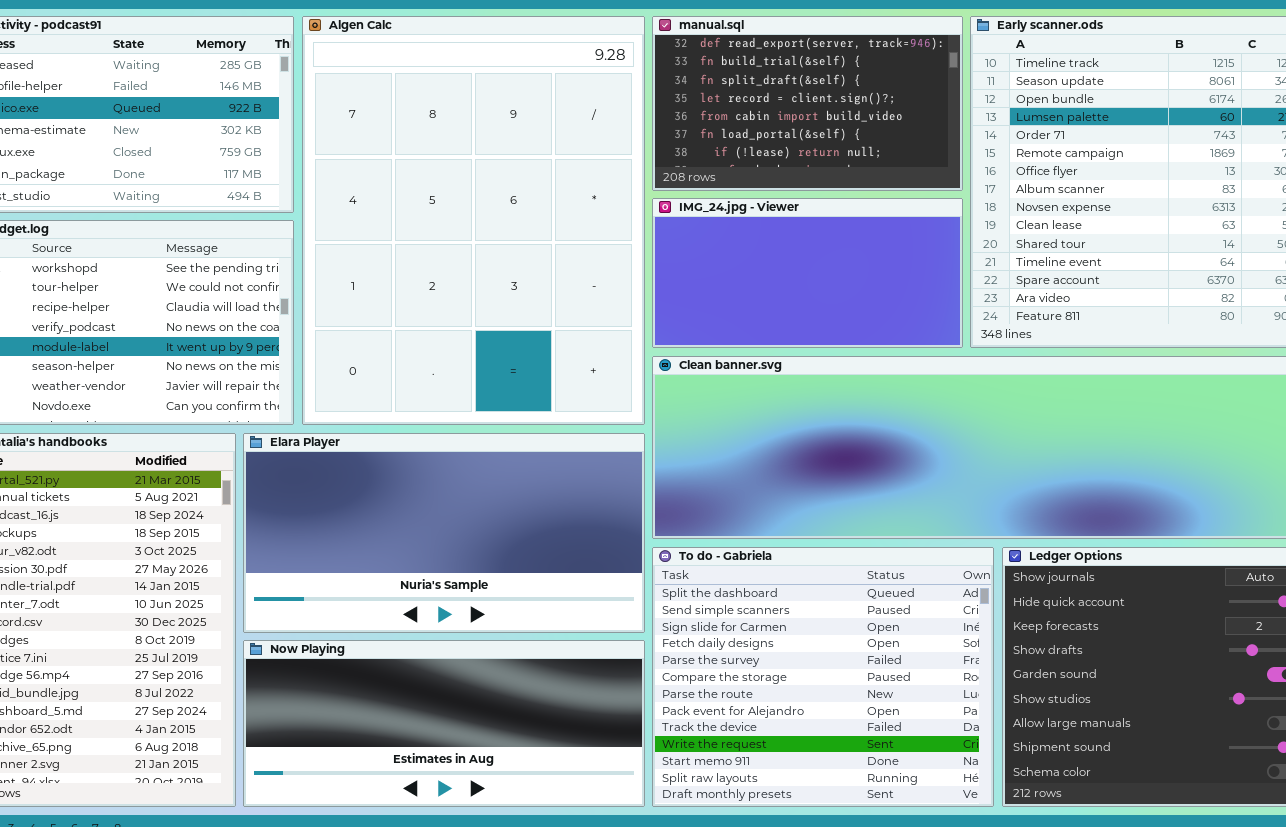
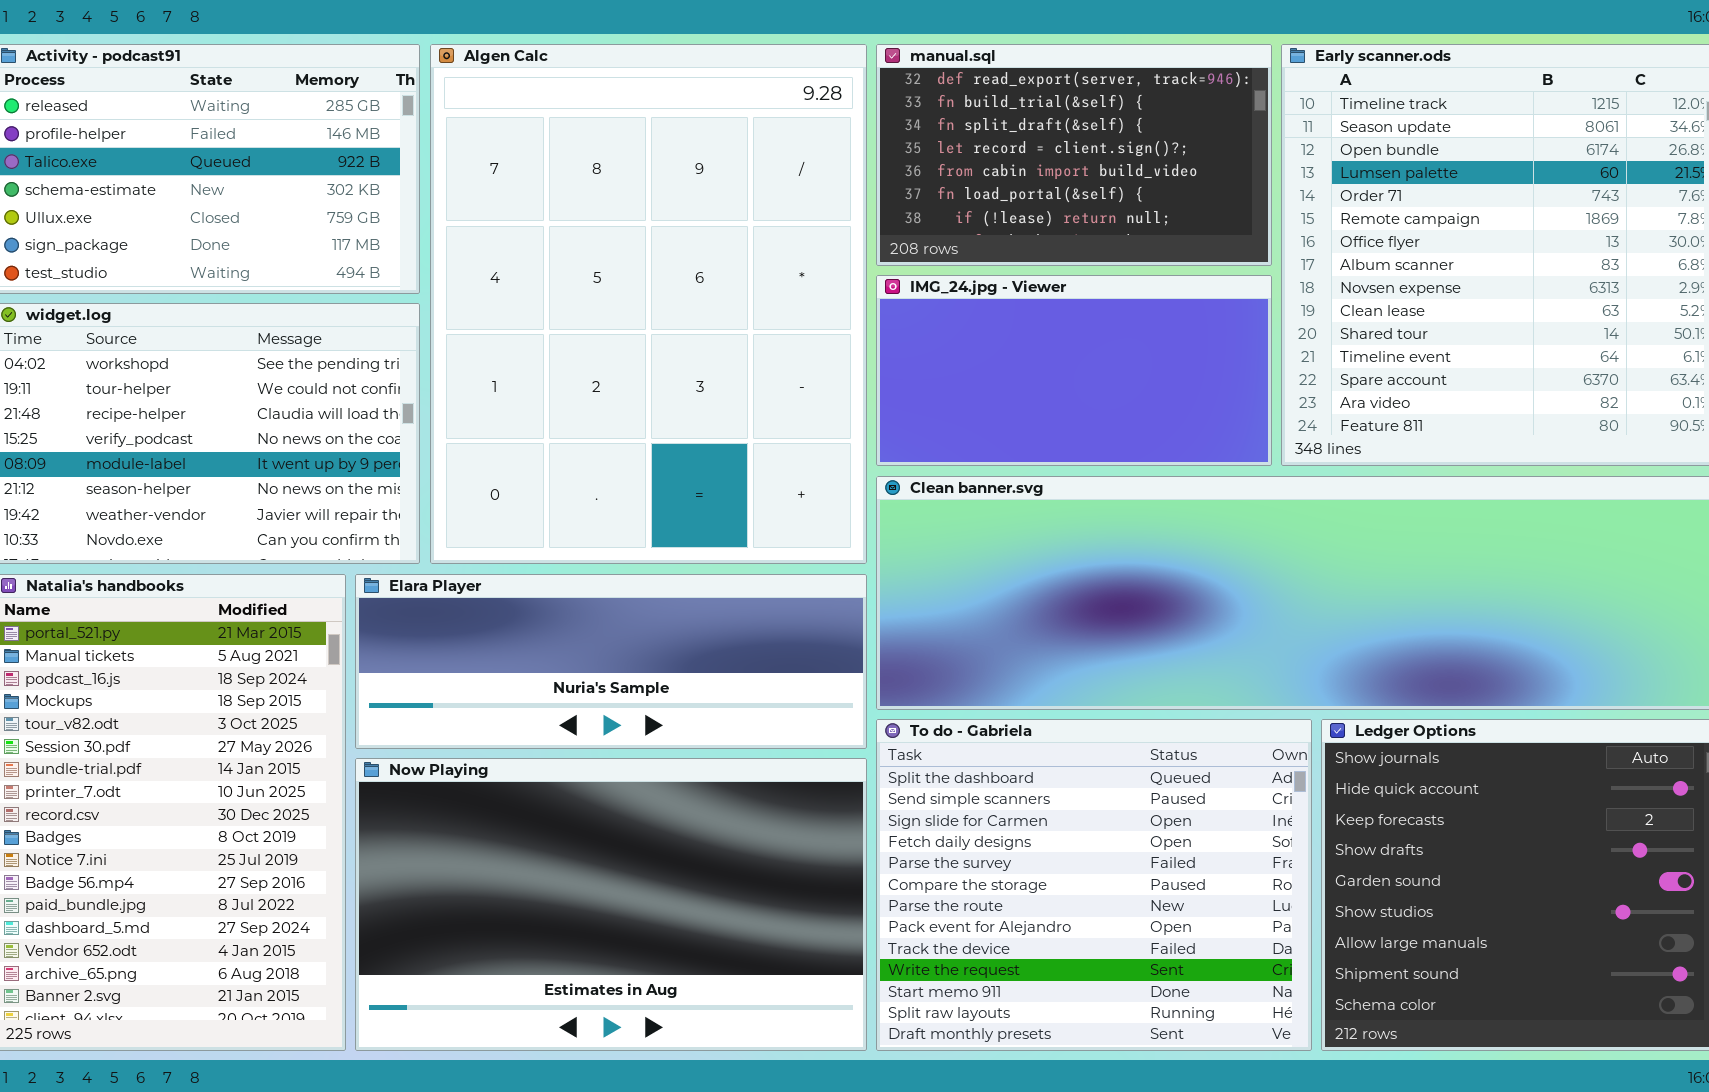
Elara Player: [243,433,645,633] -> [355,574,867,749], resized
Now Playing: [243,640,645,807] -> [355,758,867,1051], resized

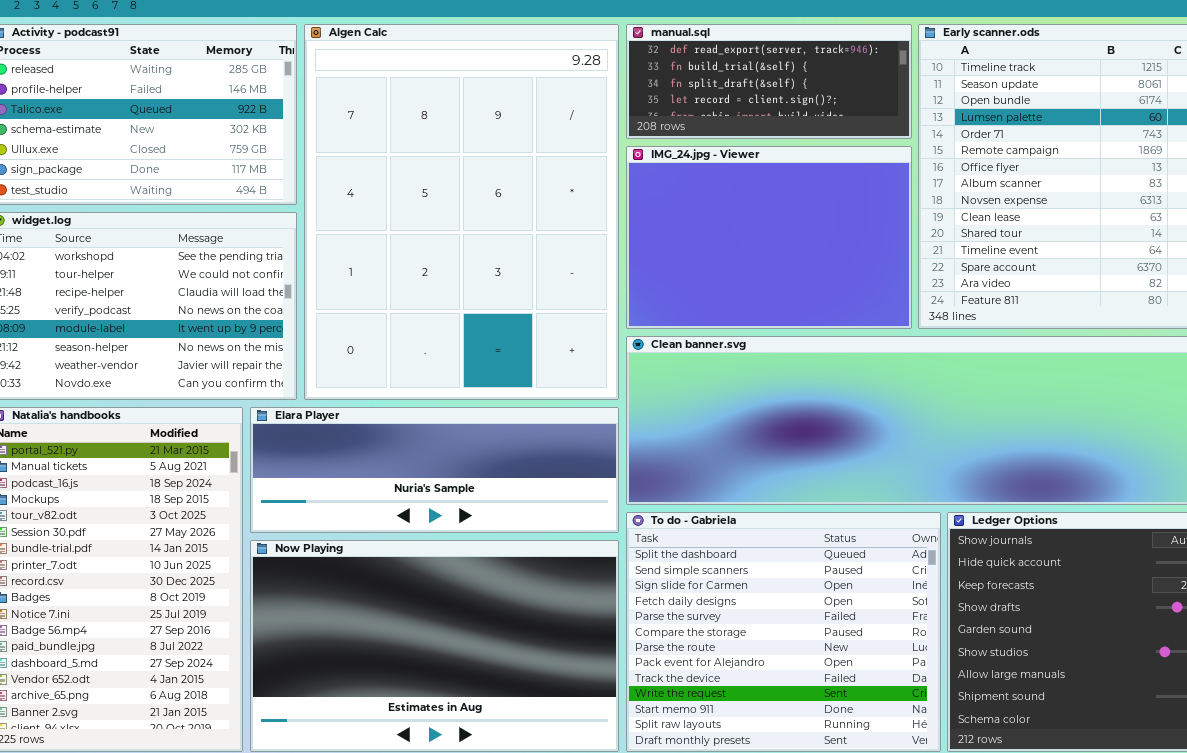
manual.sql: [876,44,1272,266] -> [626,24,912,139], resized
IMG_24.jpg - Viewer: [876,275,1272,466] -> [626,146,912,329], resized

